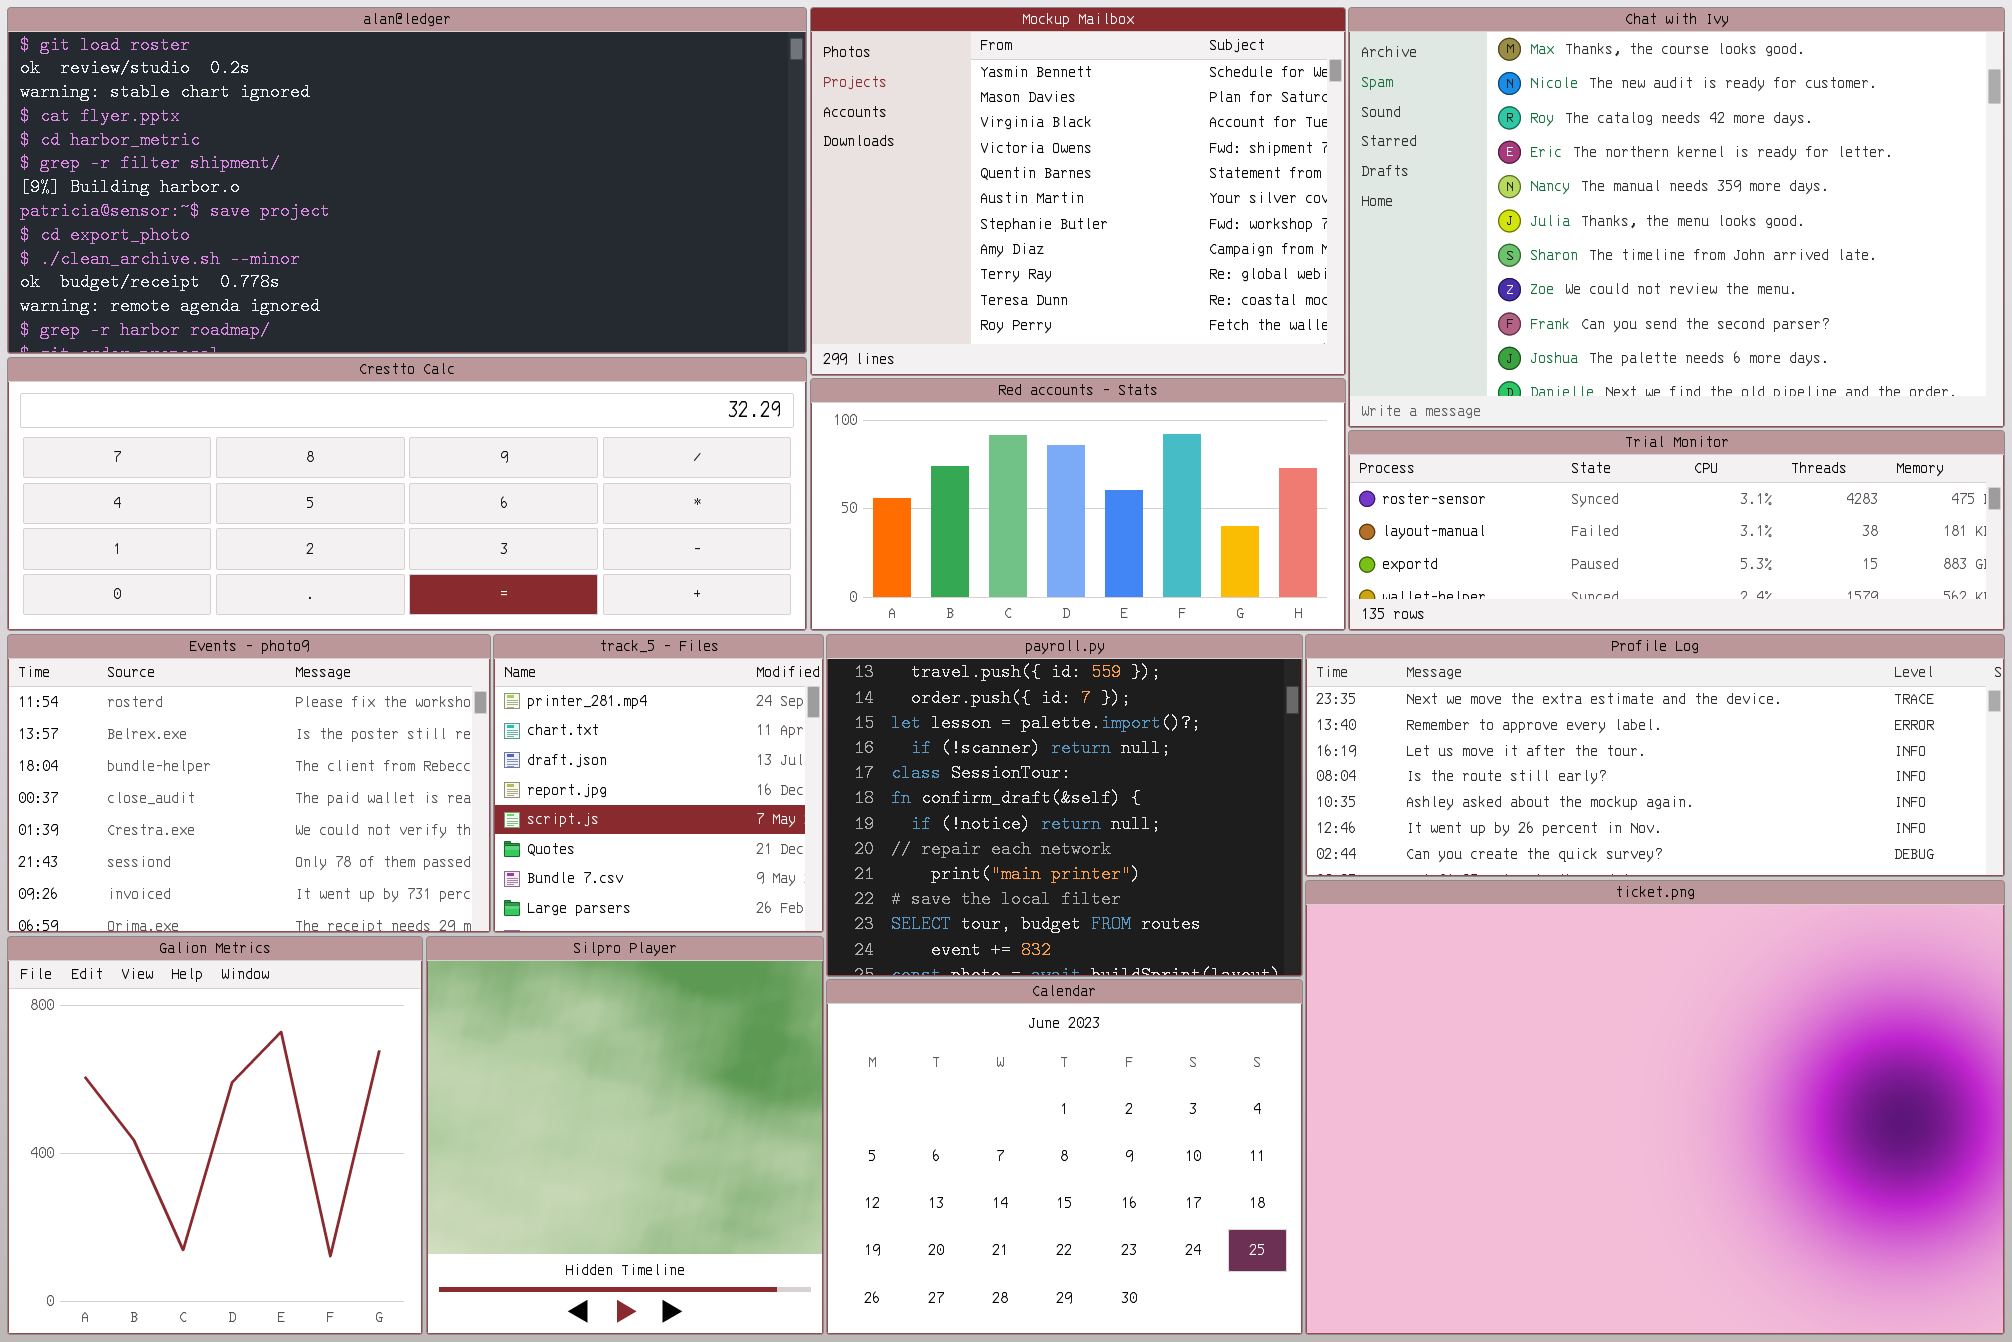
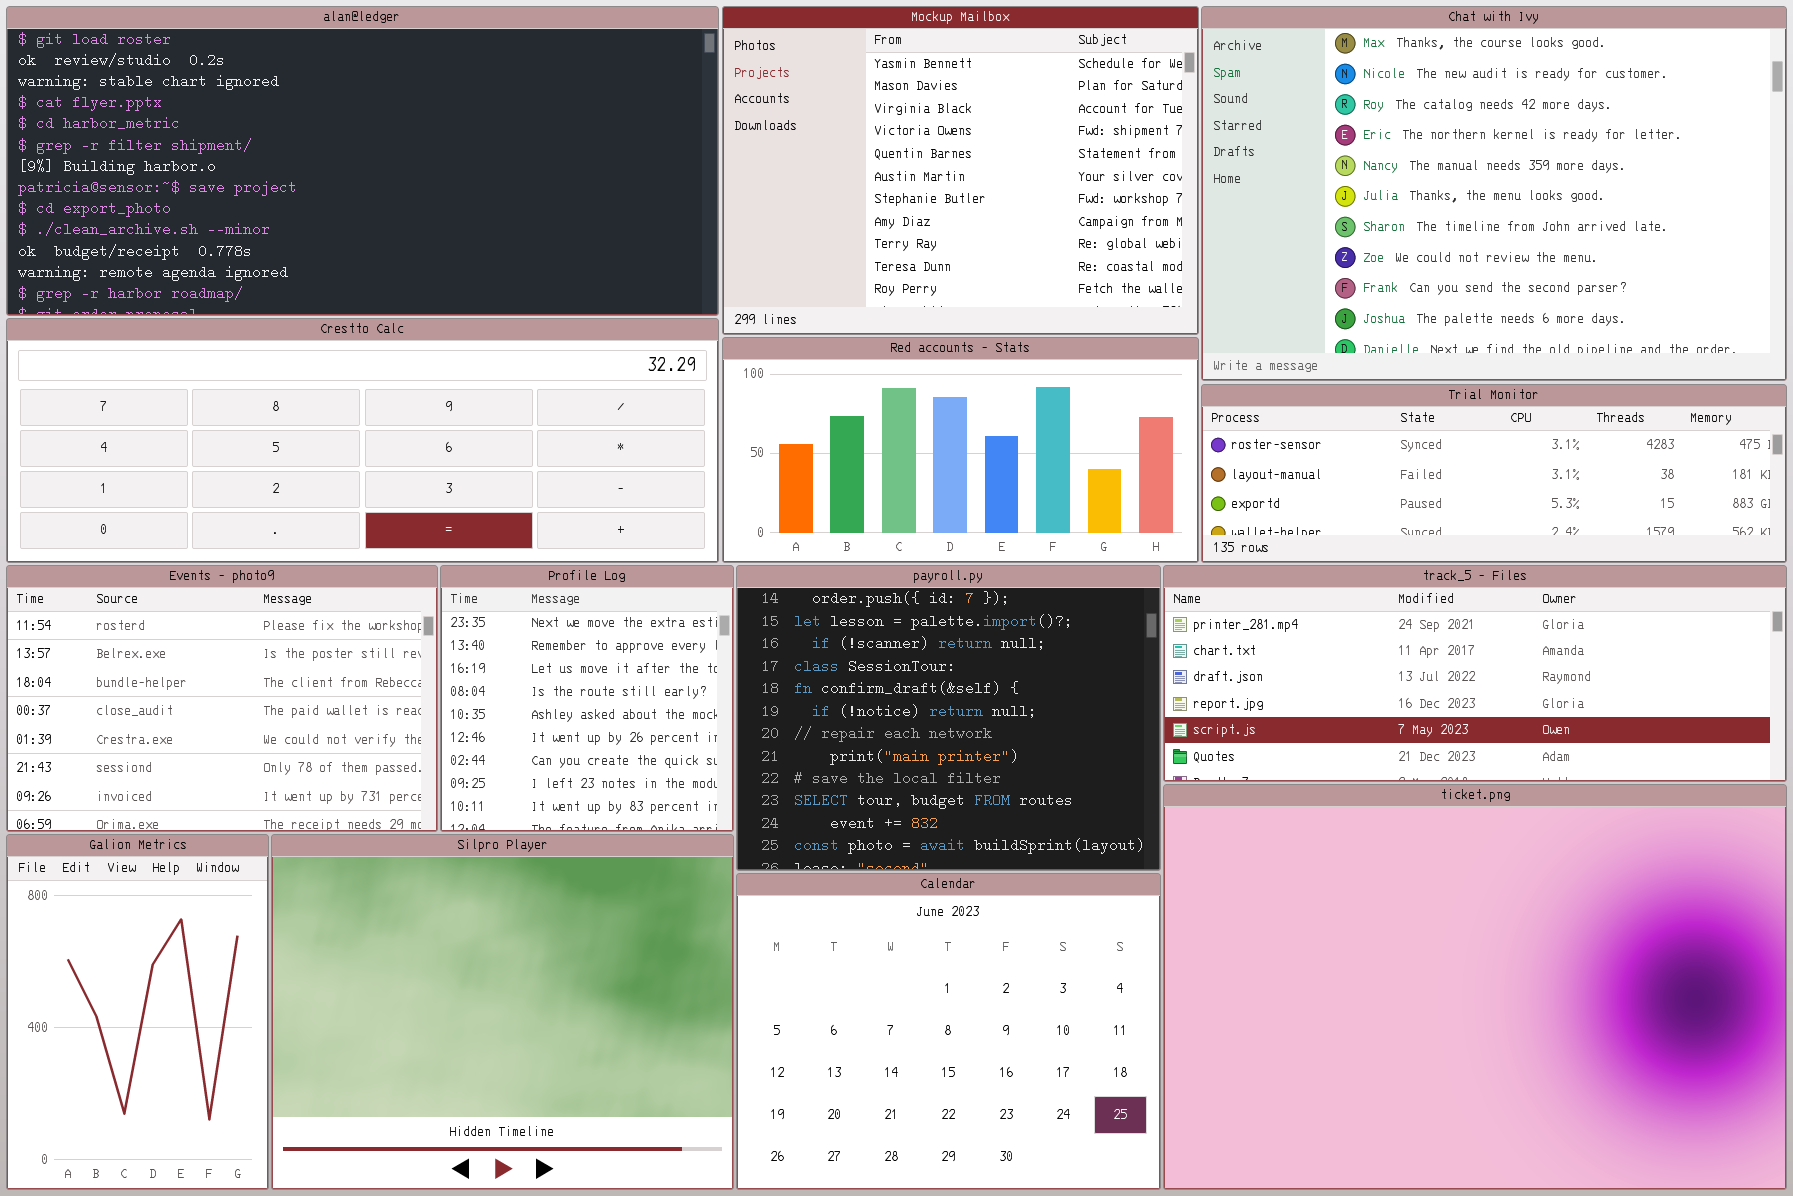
track_5 - Files: [493,634,824,933] -> [1163,565,1787,782], moved, resized
payroll.py: [826,634,1303,977] -> [736,565,1161,871], scrolled down 1 row
Profile Log: [1305,634,2005,877] -> [440,565,734,832], moved, resized
Galion Metrics: [7,936,423,1335] -> [6,834,269,1190], resized
Silpro Player: [426,936,824,1335] -> [271,834,734,1190], resized

